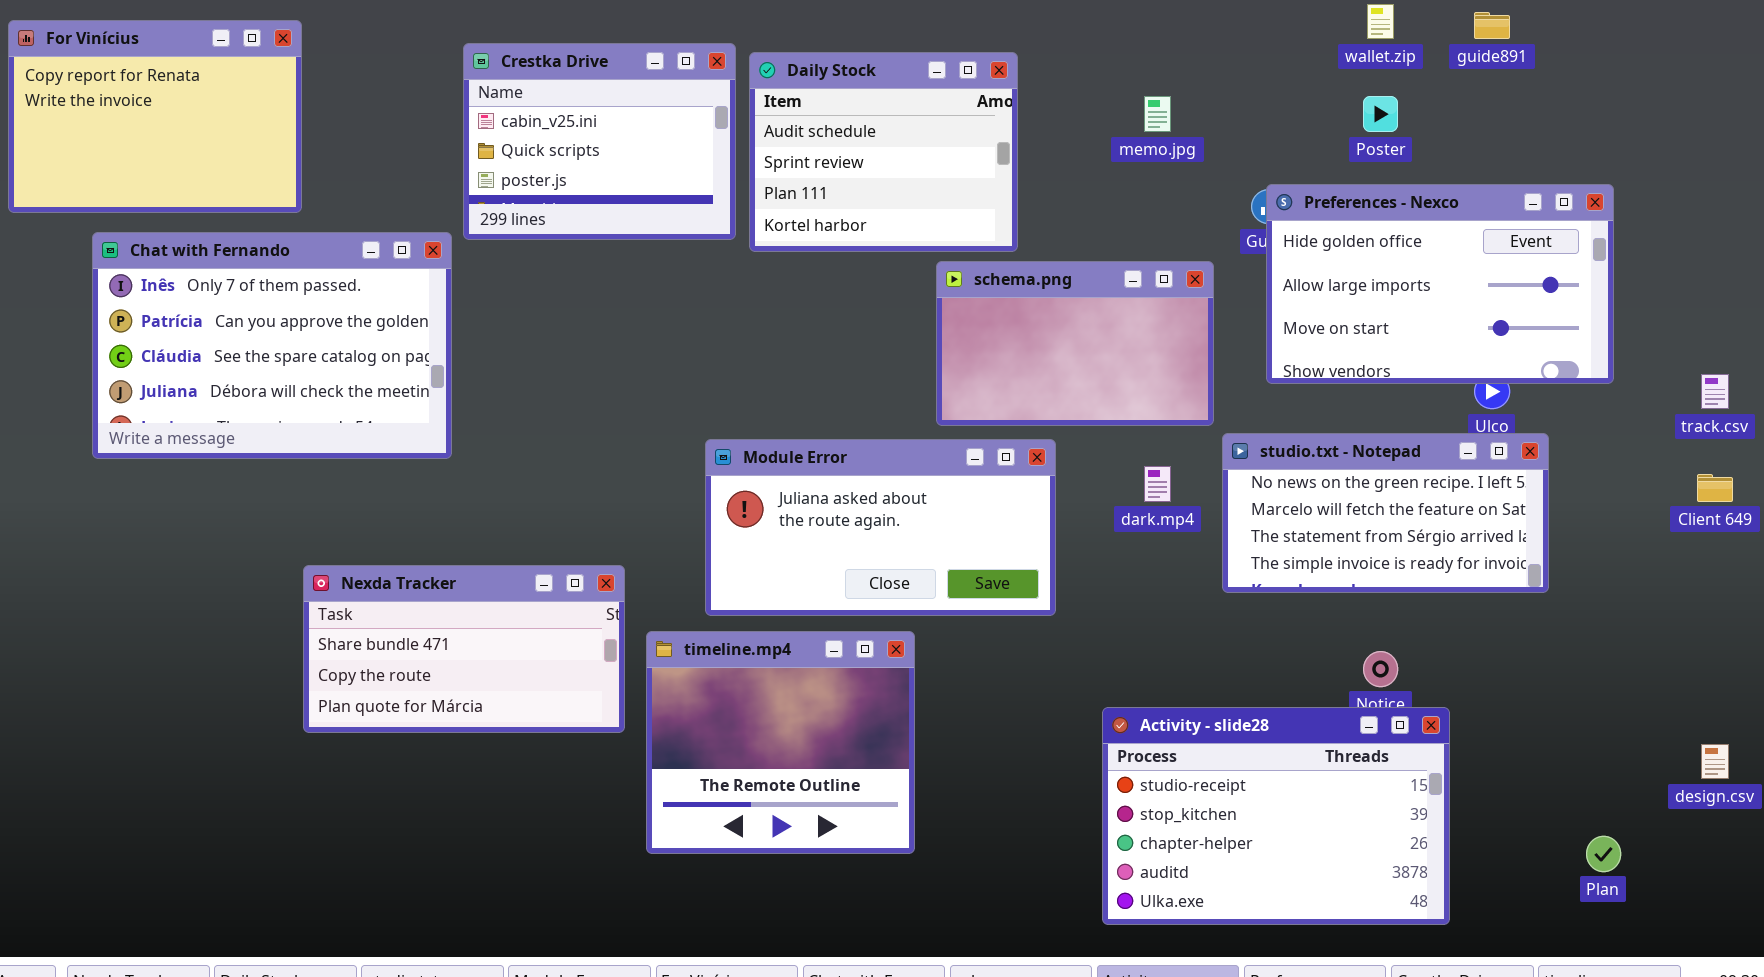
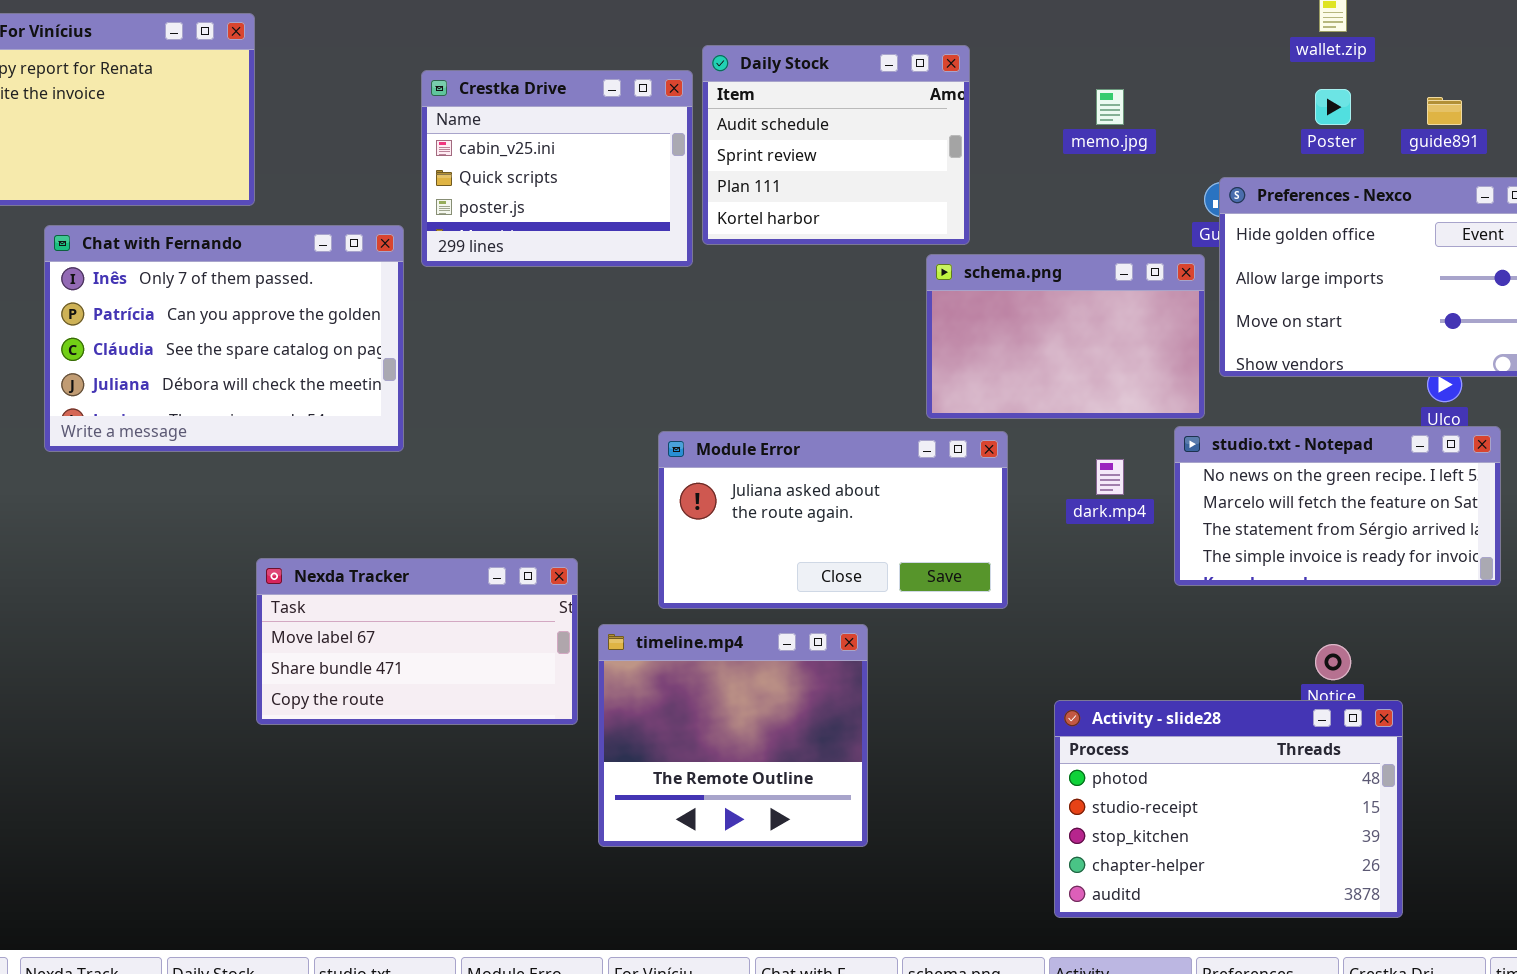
guide891: [1474,12,1510,39] -> [1427,97,1462,125], moved
Crestka Drive: [463,43,736,240] -> [421,70,693,267], moved
schema.png: [936,261,1214,426] -> [926,254,1205,419], moved
Nexda Tracker: [303,565,625,733] -> [256,558,578,725], scrolled up 1 row
Activity - slide28: [1102,707,1450,925] -> [1054,700,1403,918], scrolled up 1 row

